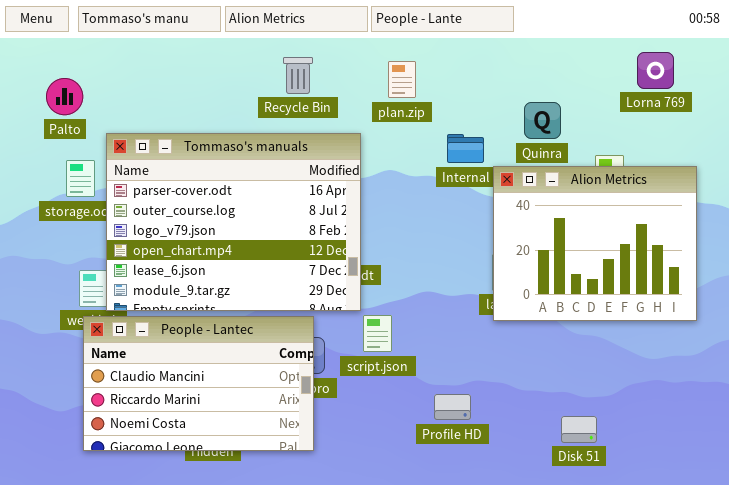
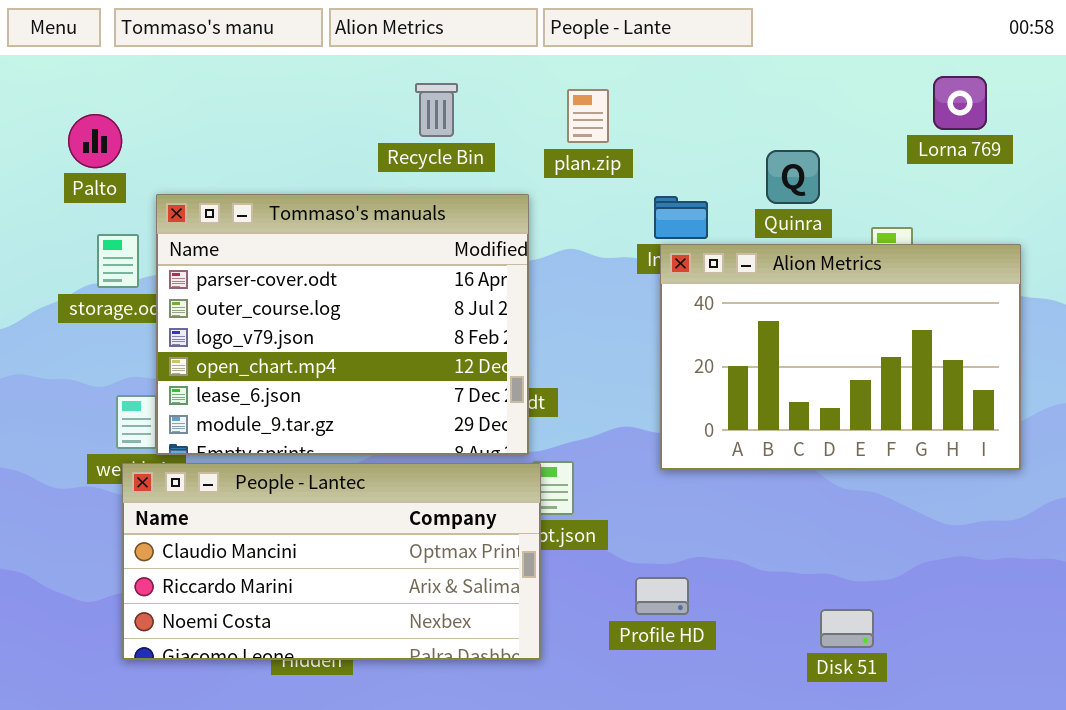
Alion Metrics: [493,166,697,321] -> [660,244,1021,470], resized
People - Lantec: [83,316,314,451] -> [122,463,541,660], resized

